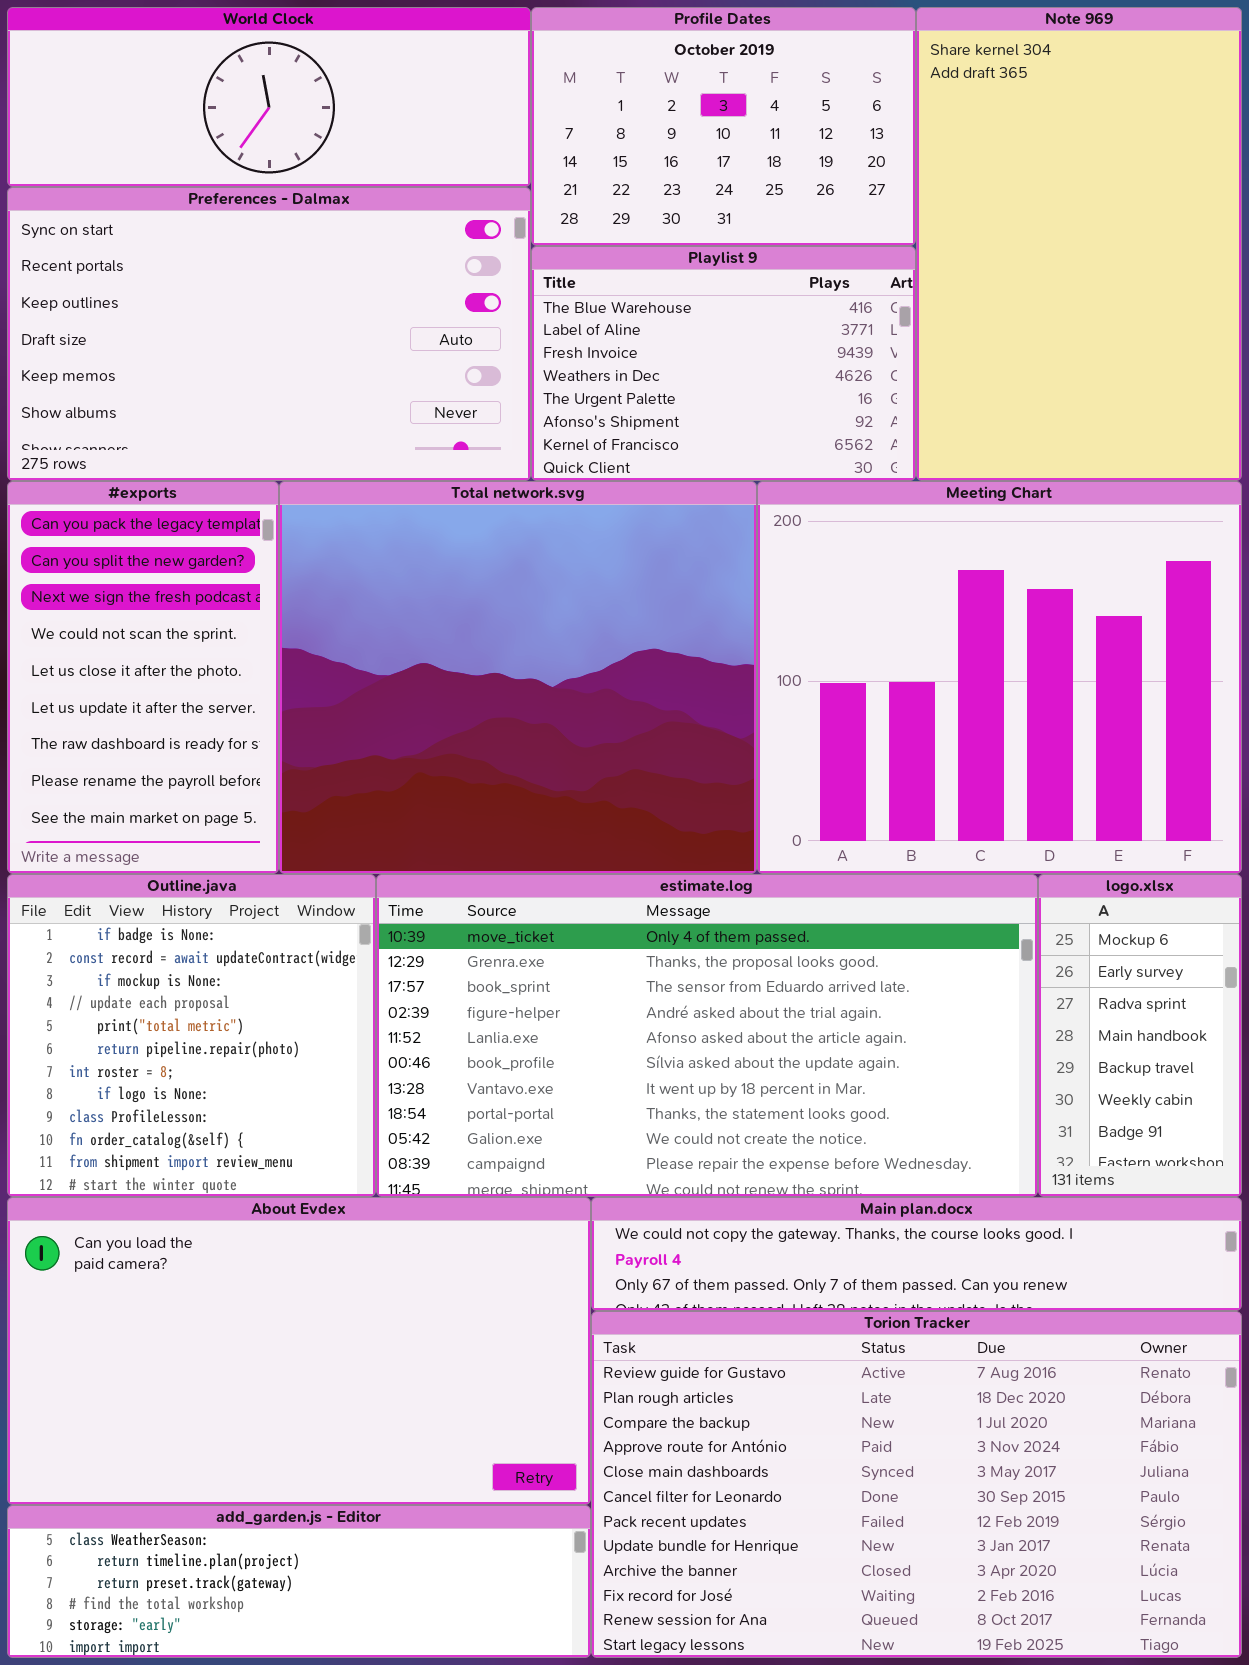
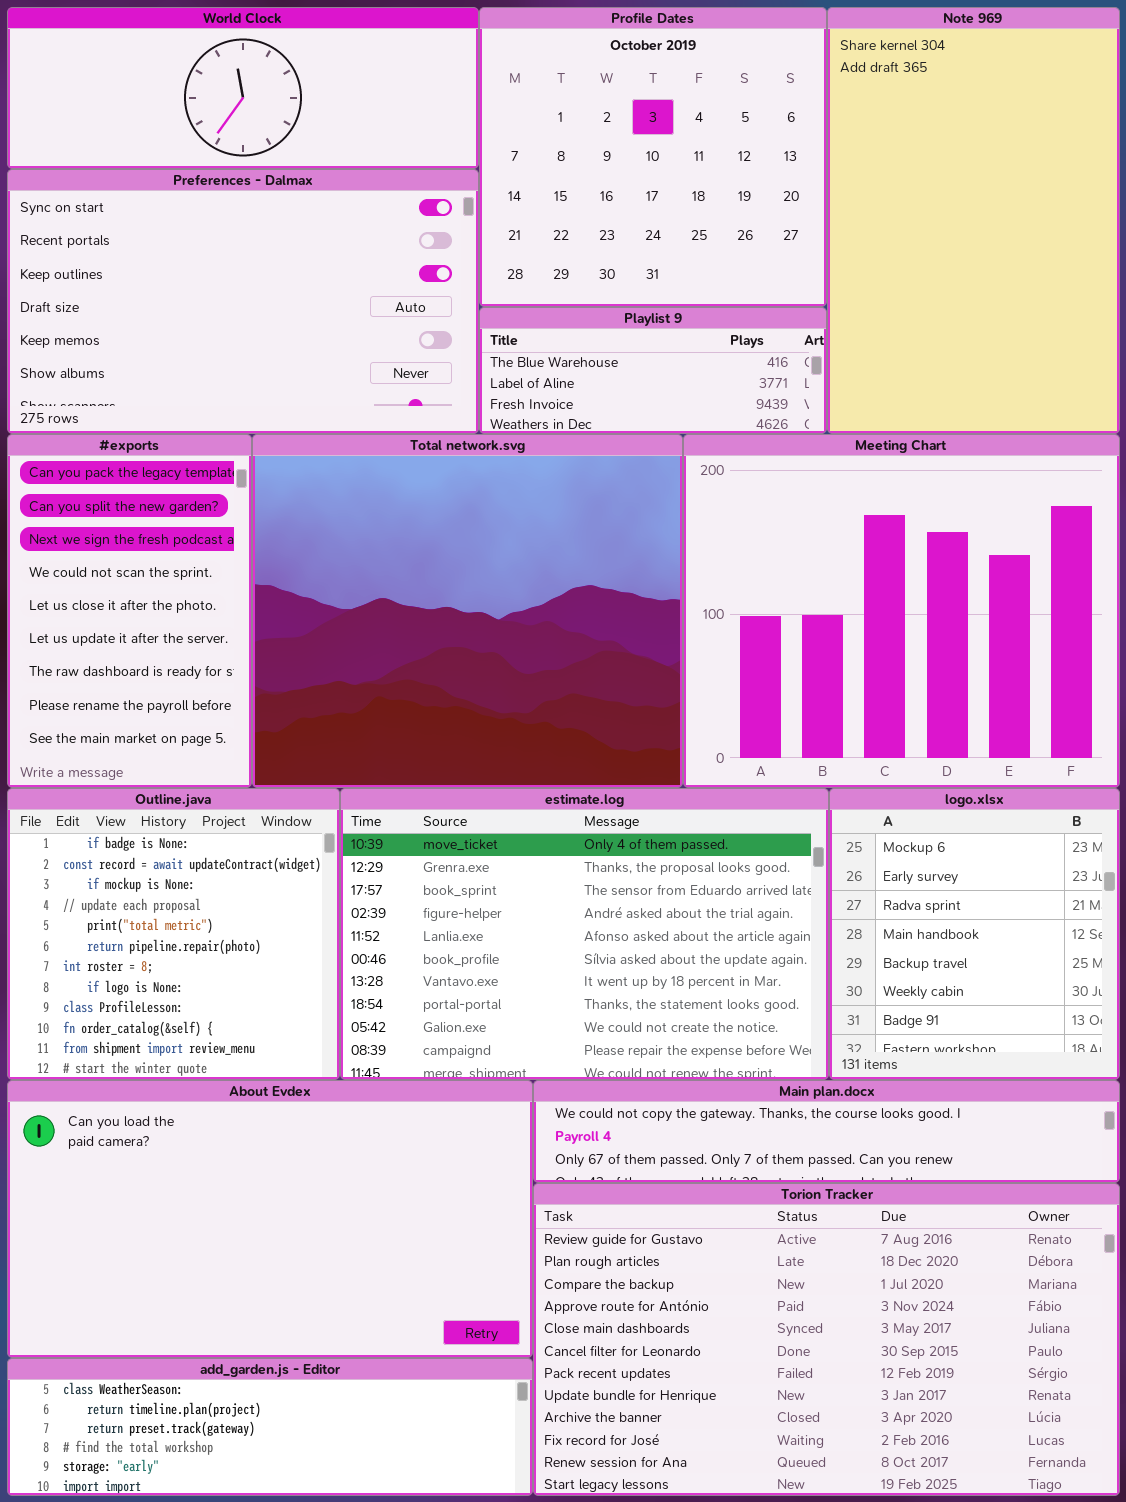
Profile Dates: [531,7,916,246] -> [479,7,827,307], resized
Playlist 9: [531,246,916,481] -> [479,307,827,434], resized
estimate.log: [376,874,1038,1197] -> [340,788,829,1080], resized
logo.xlsx: [1038,874,1242,1197] -> [829,788,1120,1080], resized

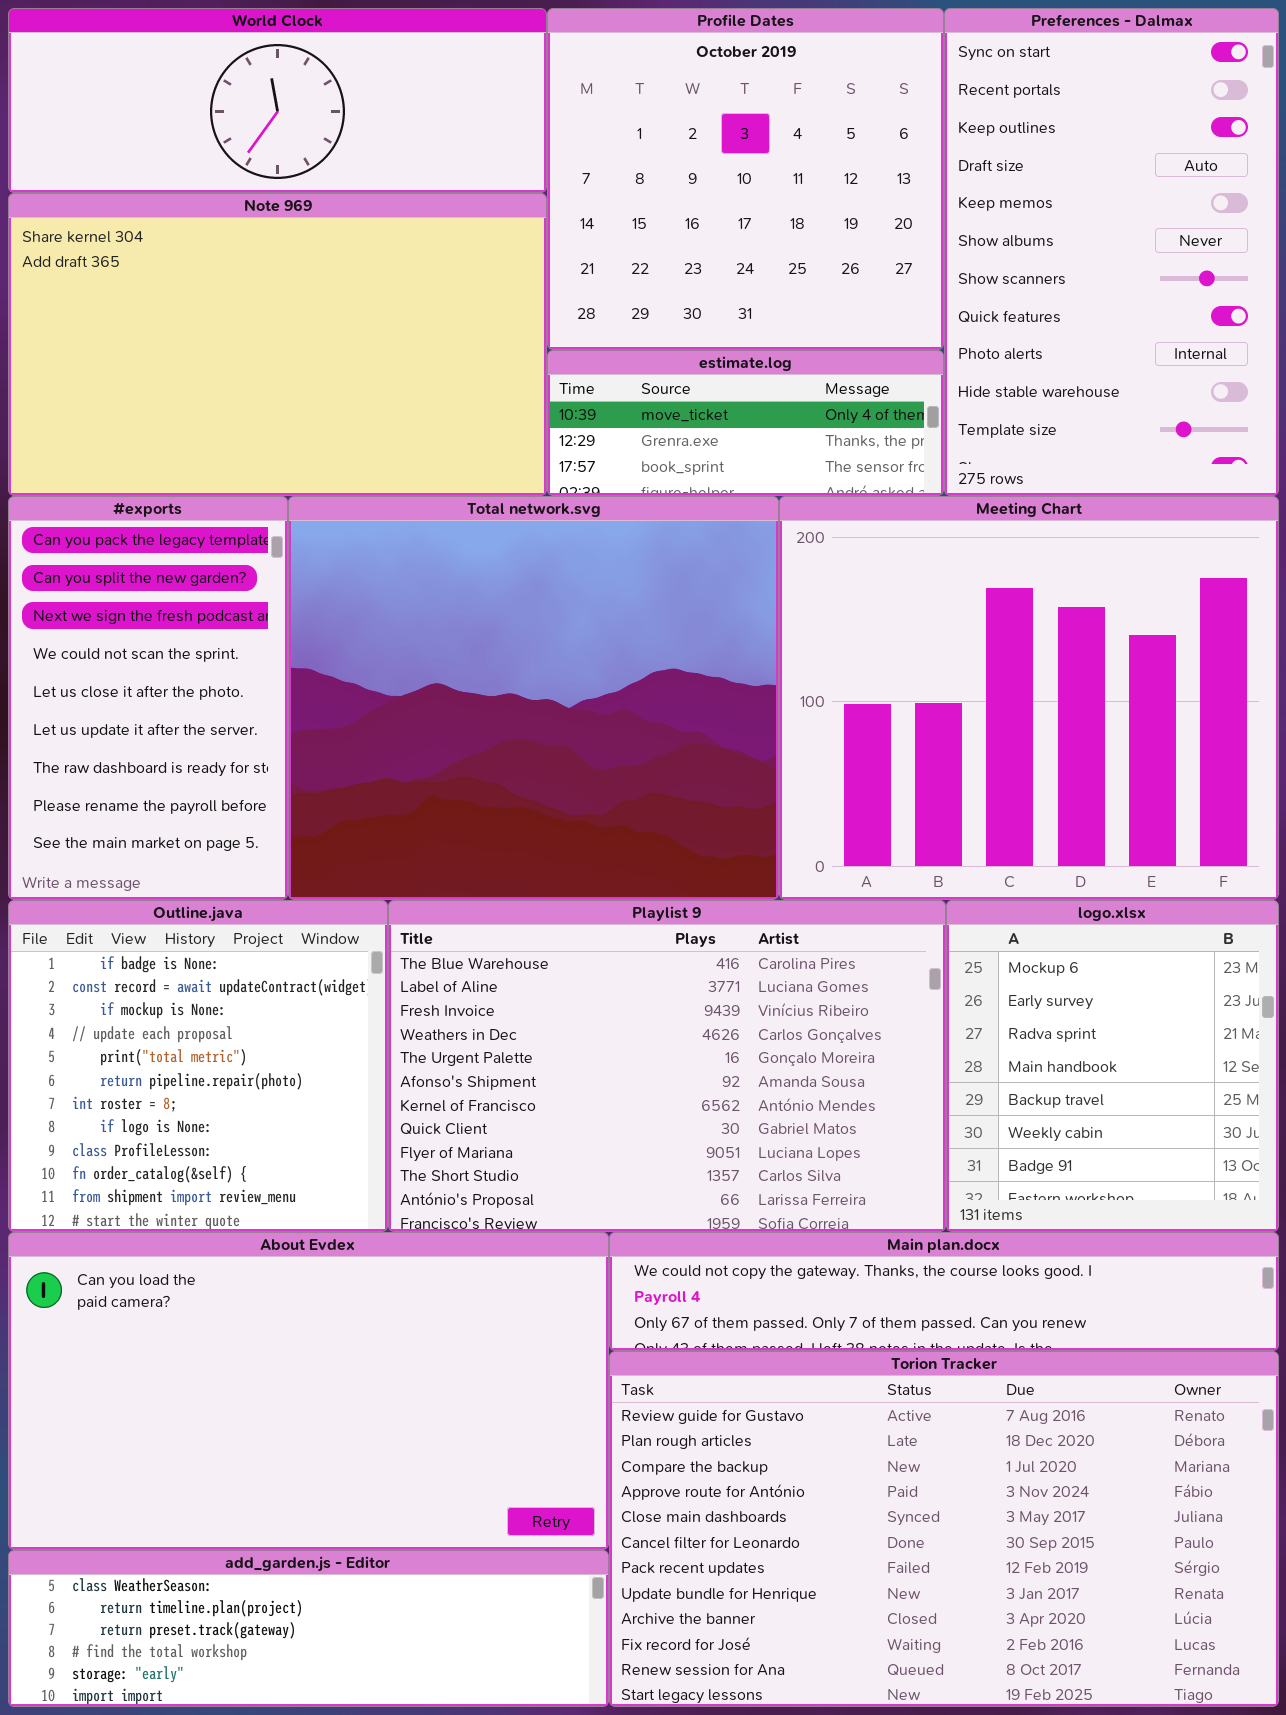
Note 969: [827,7,1120,434] -> [8,193,547,496], moved, resized
Preferences - Dalmax: [7,169,479,434] -> [944,8,1279,496], moved, resized
Playlist 9: [479,307,827,434] -> [388,900,946,1232], moved, resized
estimate.log: [340,788,829,1080] -> [547,350,944,496], moved, resized

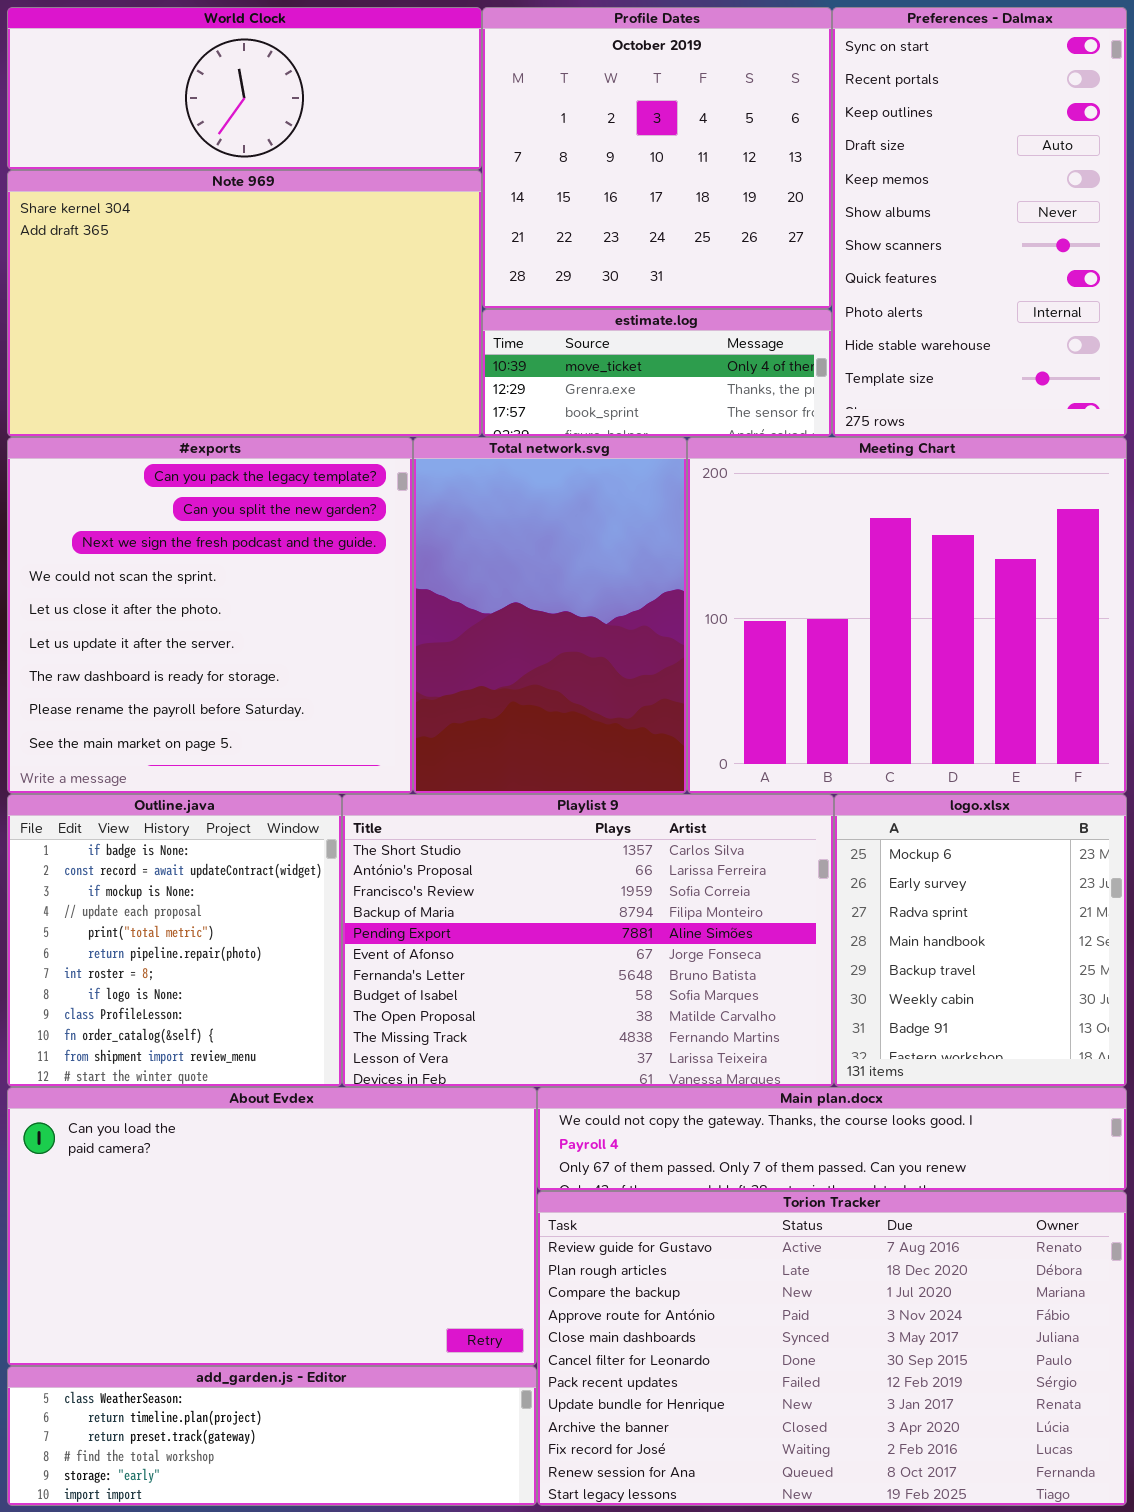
#exports: [8,496,288,900] -> [7,437,413,794], resized
Total network.svg: [288,496,779,900] -> [413,437,687,794], resized
Playlist 9: [388,900,946,1232] -> [342,794,834,1087], scrolled down 9 rows

